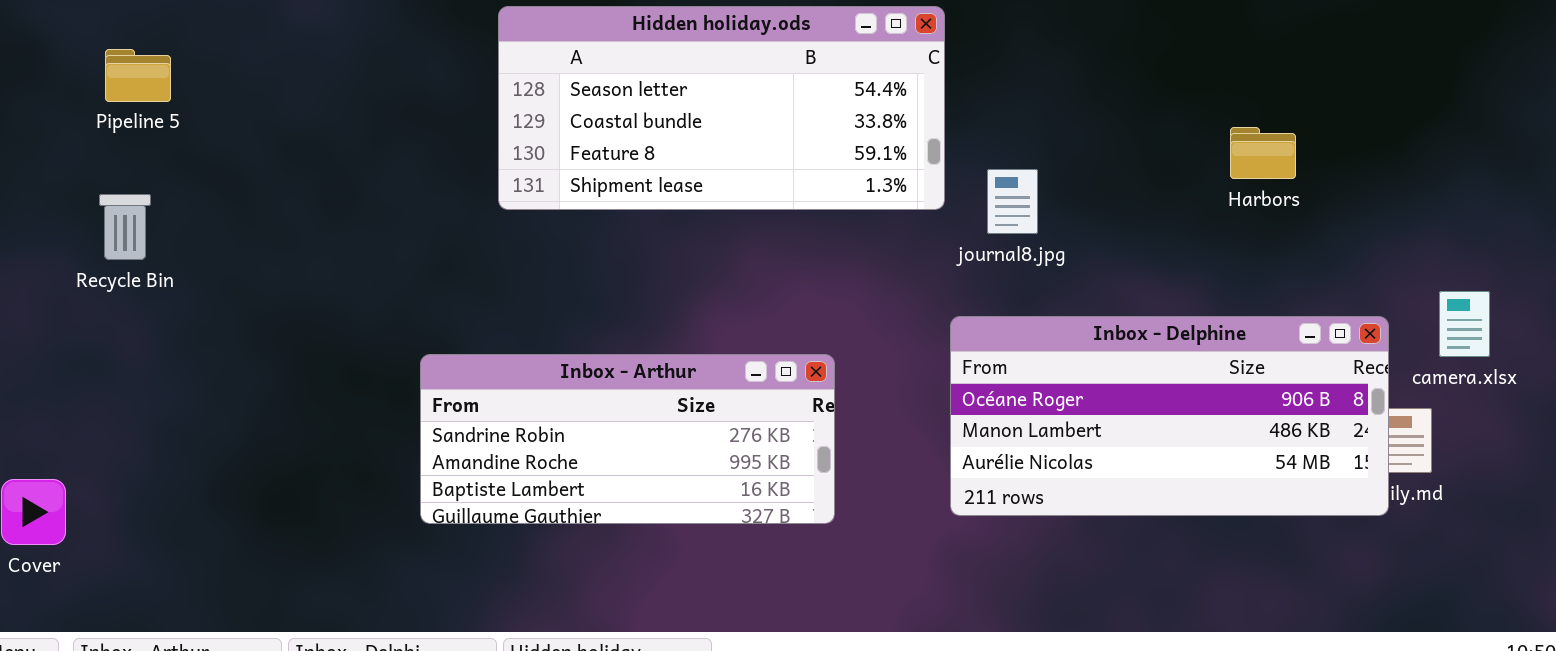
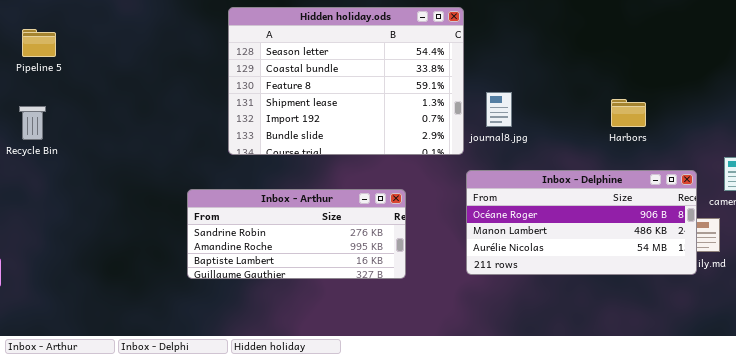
Hidden holiday.ods: [498,6,945,210] -> [228,7,464,155], resized
Harbors: [1230,127,1296,179] -> [611,99,646,127], moved

